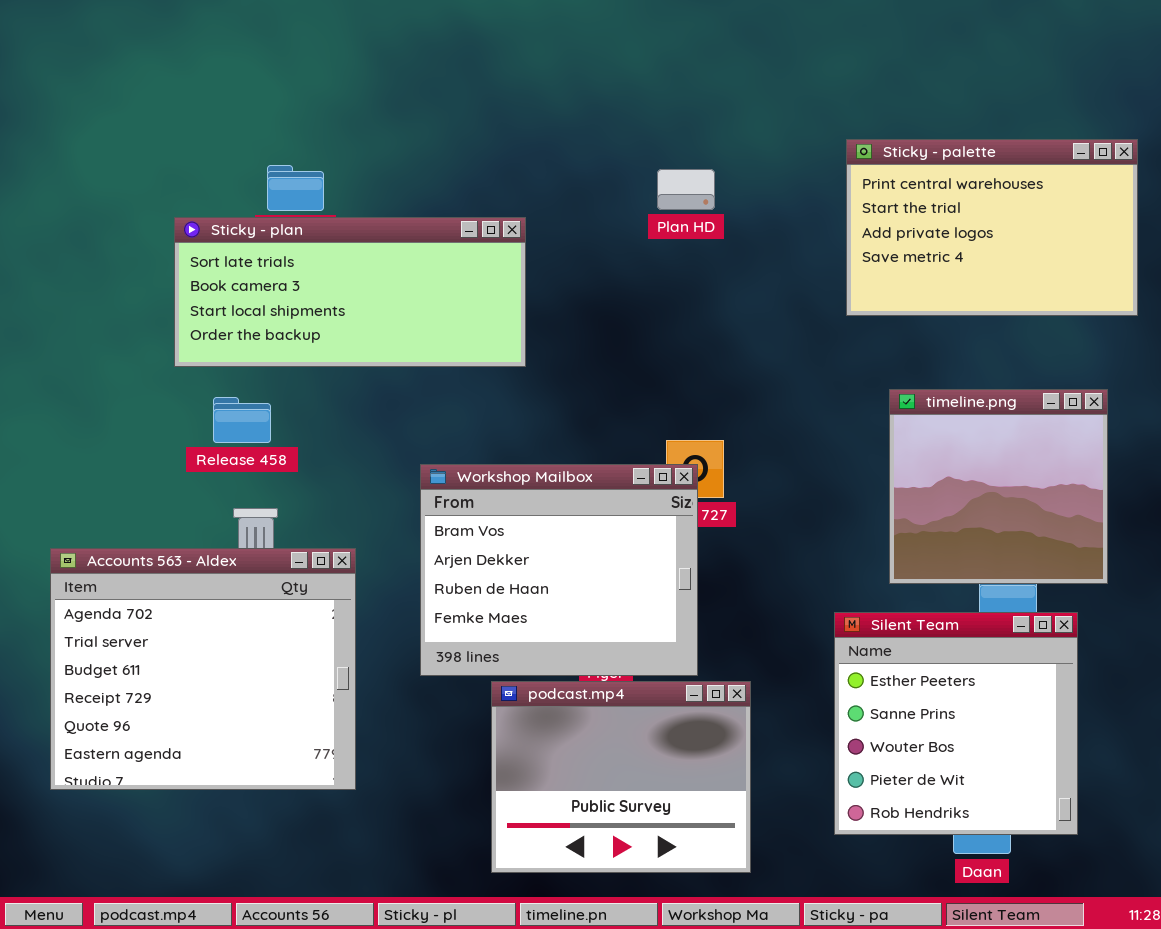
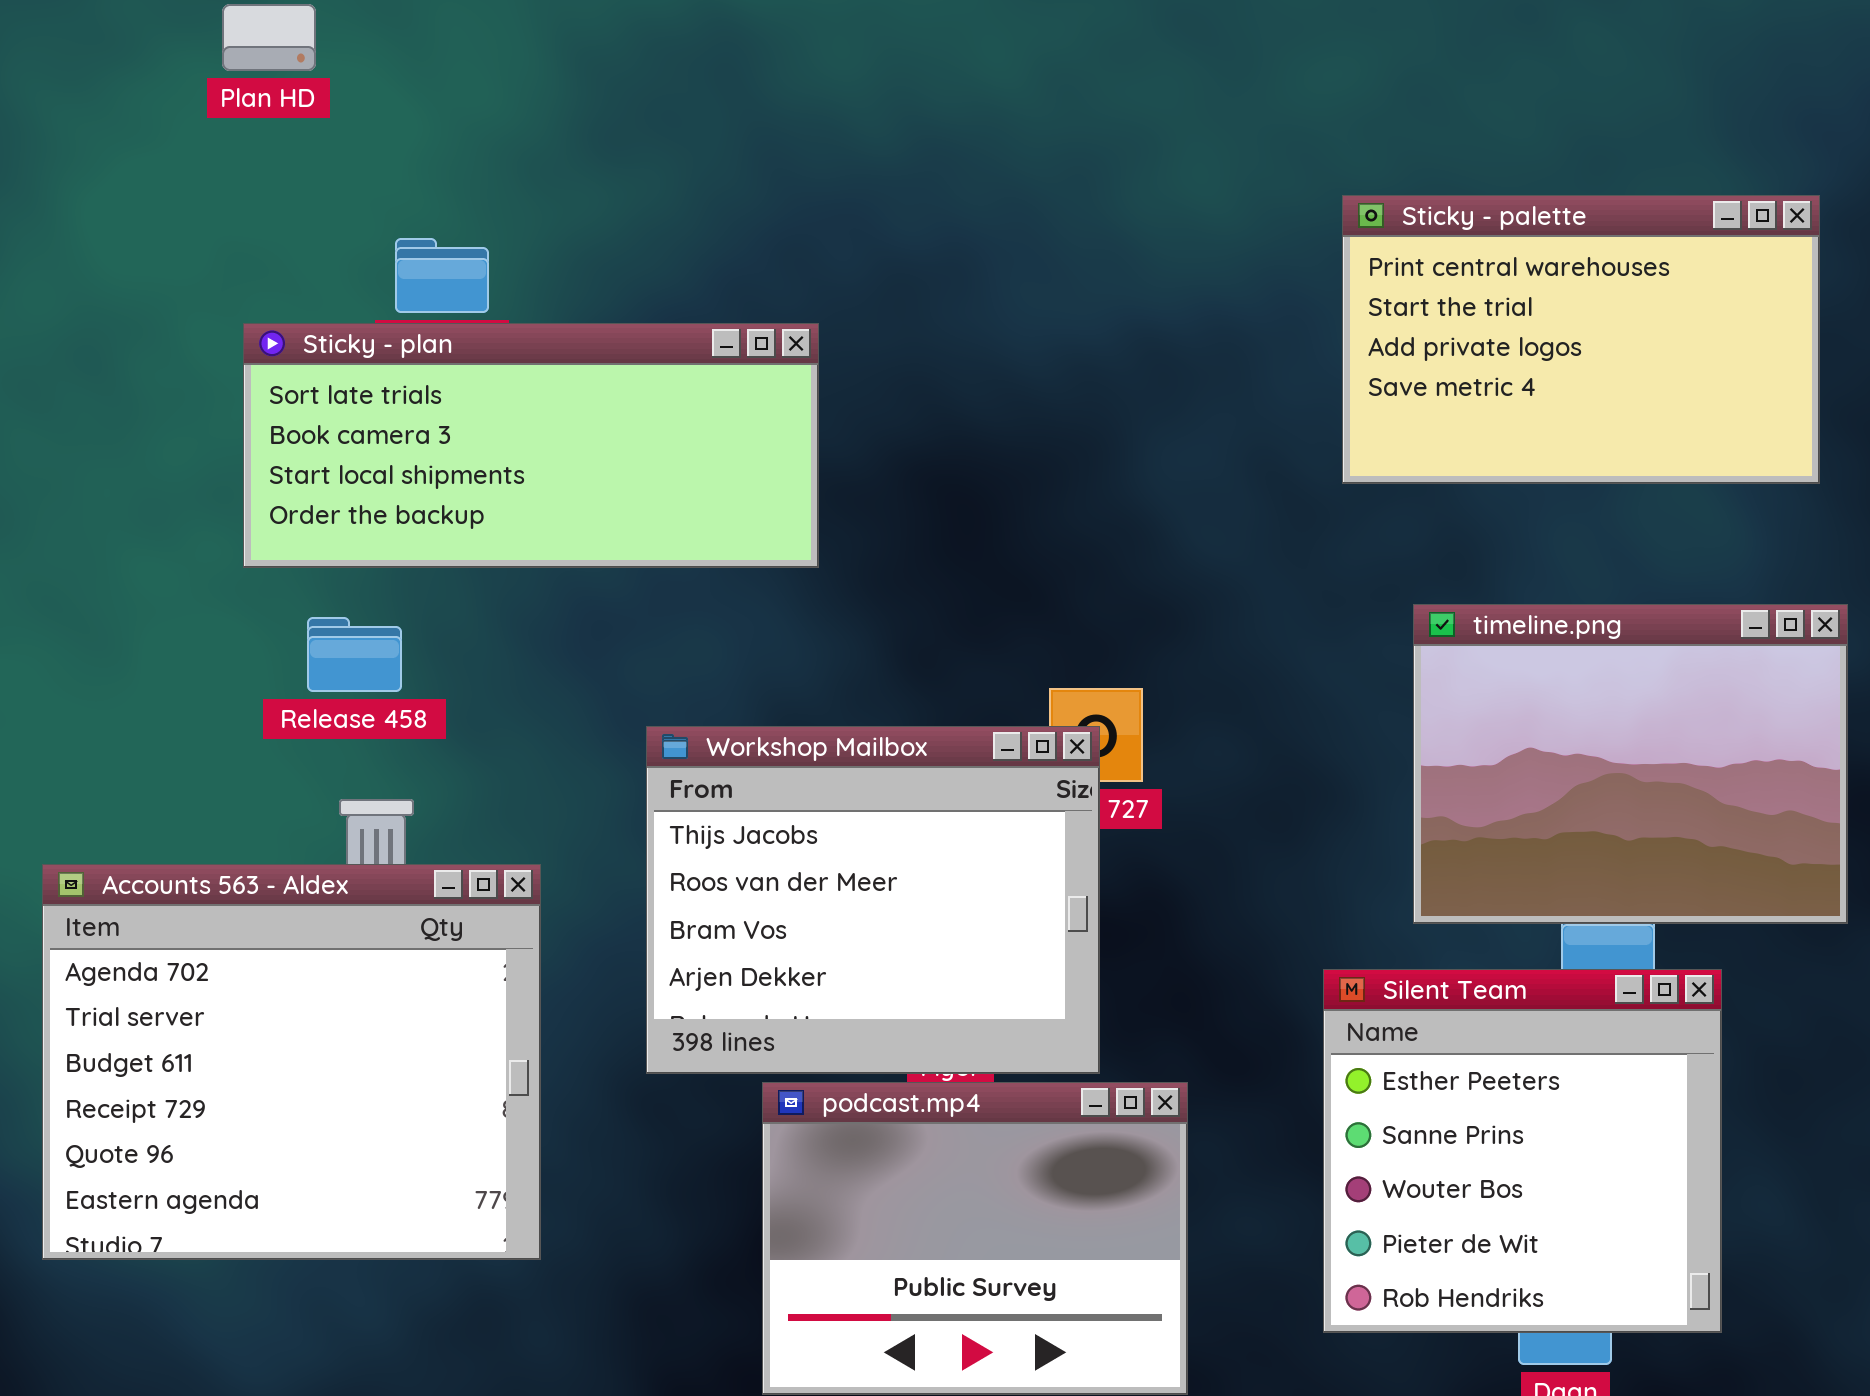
Plan HD: [657,169,715,210] -> [222,4,316,71], moved
timeline.png: [889,389,1108,584] -> [1413,604,1848,924], resized
Workshop Mailbox: [420,464,698,676] -> [646,726,1100,1074], scrolled up 2 rows

